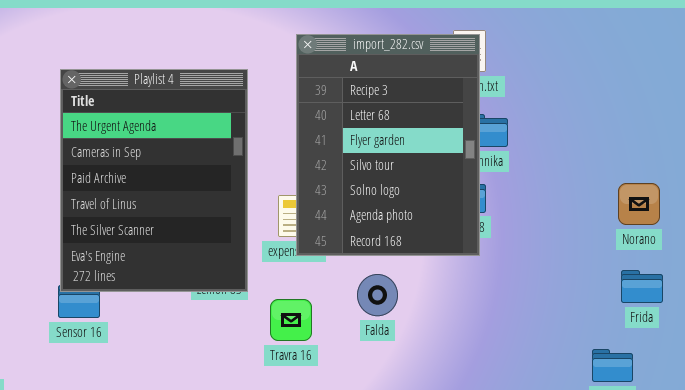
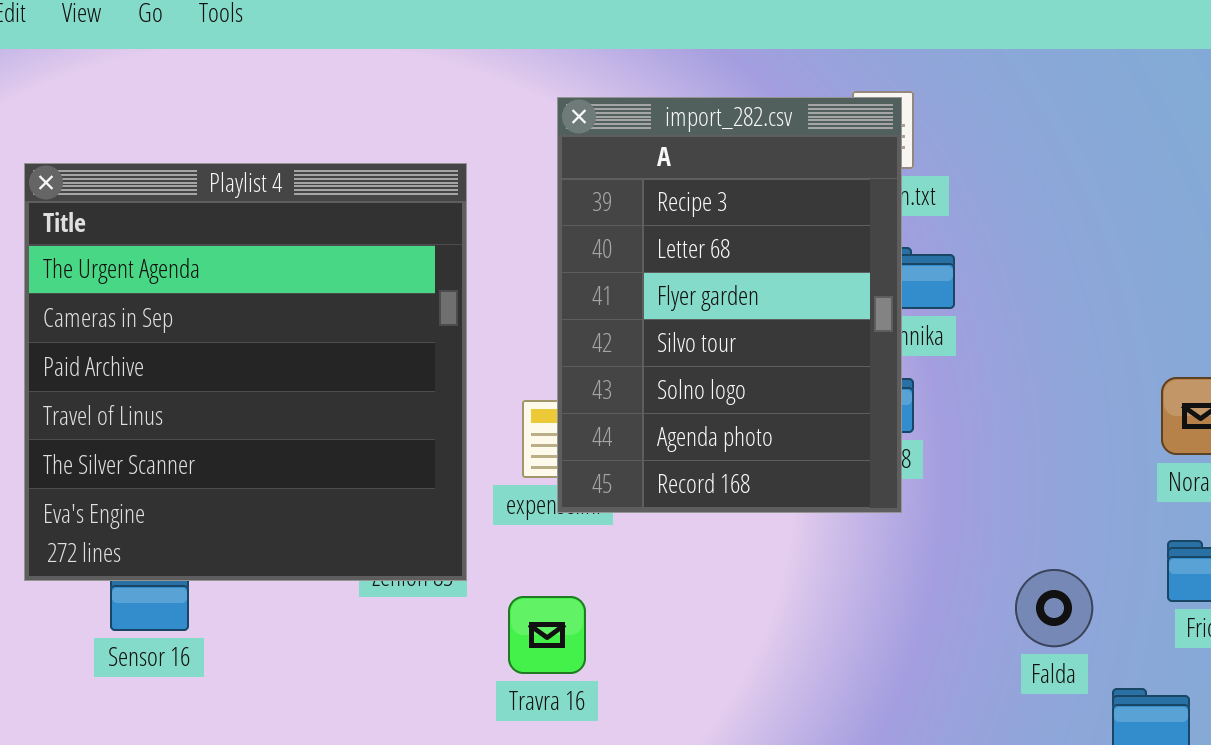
Playlist 4: [60,69,248,292] -> [24,163,467,581], resized
Falda: [357,274,398,316] -> [1015,569,1093,647], moved

